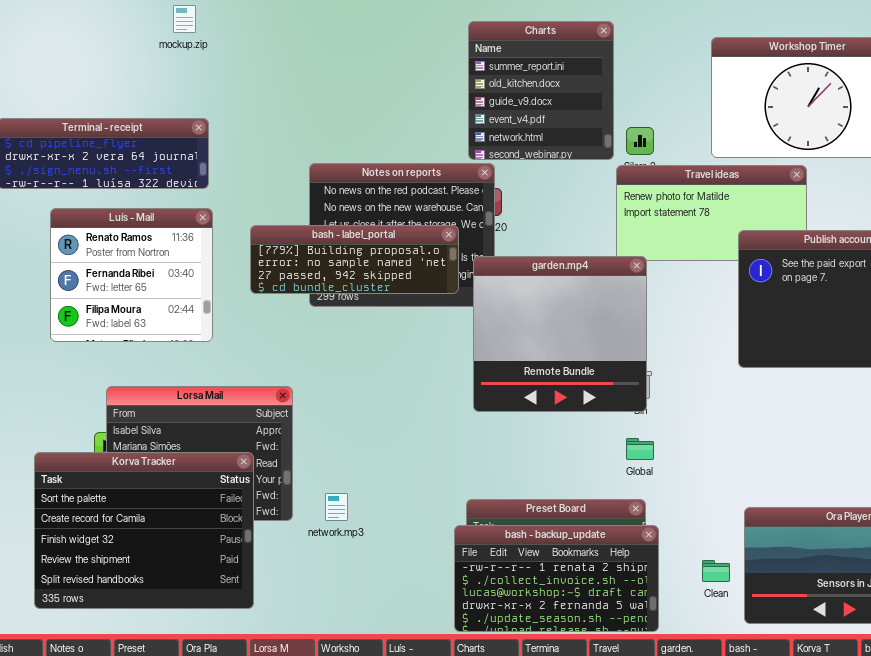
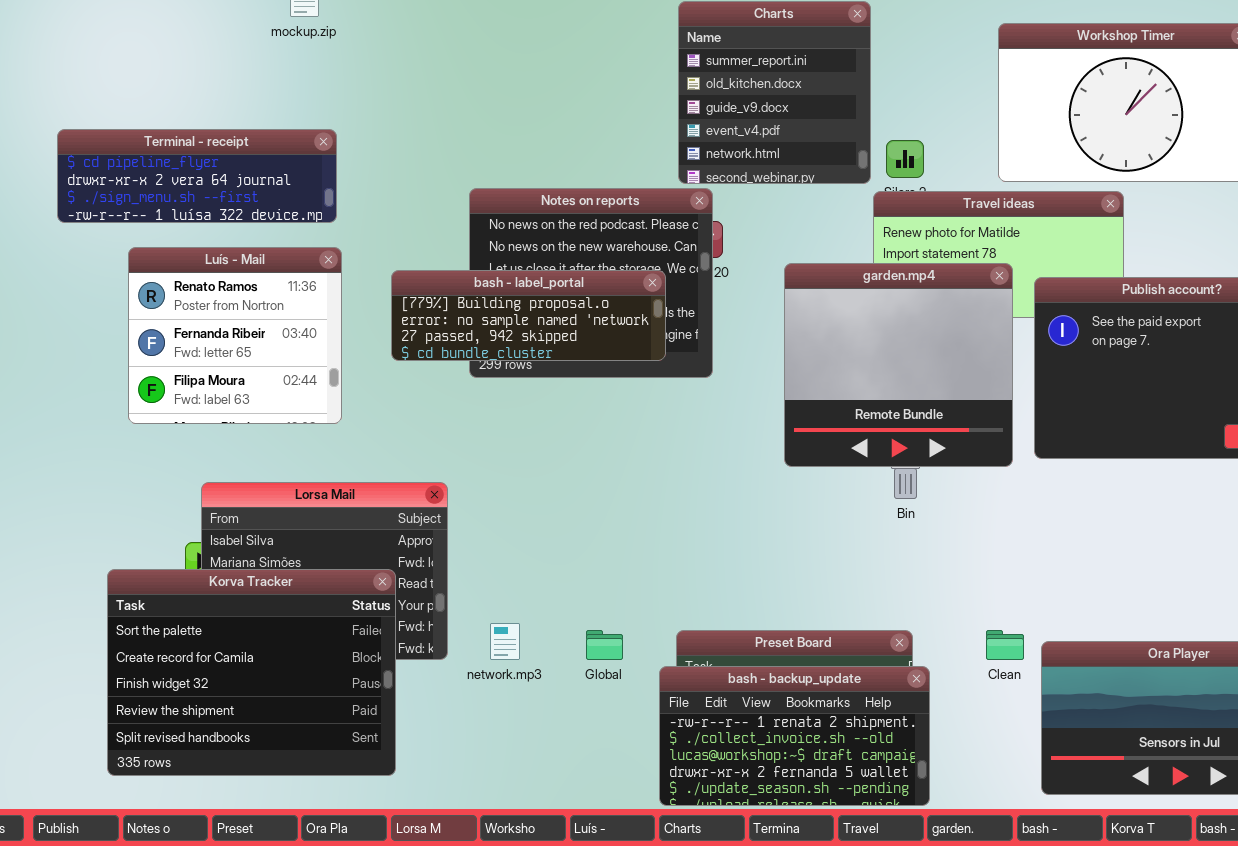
garden.mp4: [473,256,647,412] -> [784,263,1013,467], moved
Global: [626,438,654,460] -> [586,630,623,660], moved
Clean: [702,560,730,582] -> [986,630,1024,660], moved

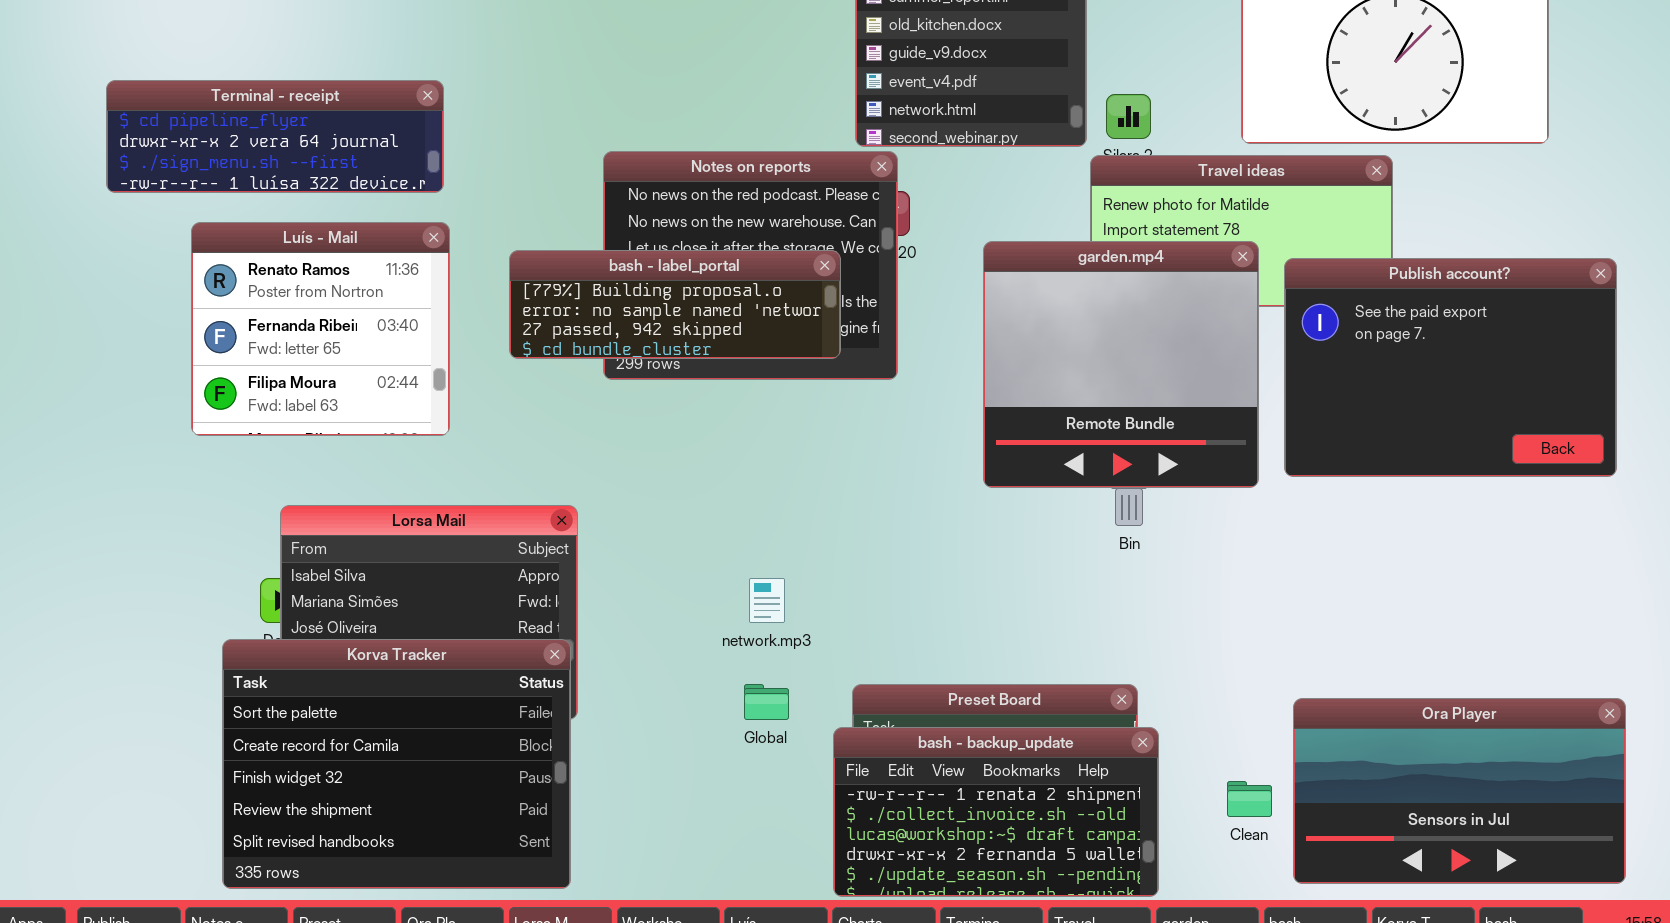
Korva Tracker: [107,569,396,776] -> [222,639,571,889], moved
network.mp3: [490,623,520,660] -> [749,578,785,623], moved
Clean: [986,630,1024,660] -> [1227,781,1272,817], moved

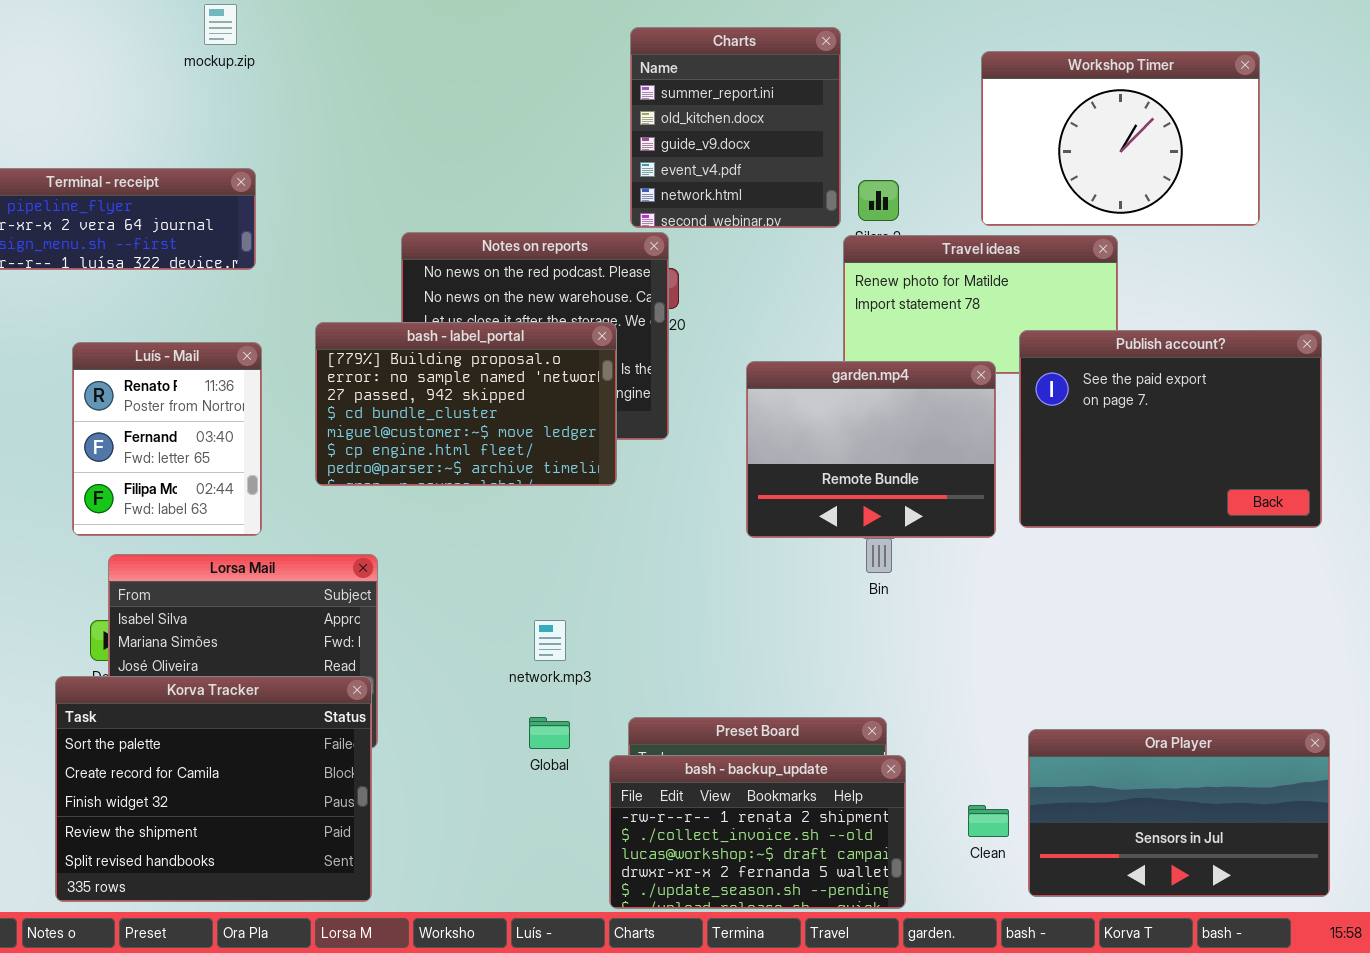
Luís - Mail: [191,222,450,436] -> [72,342,262,536], moved, resized
garden.mp4: [983,241,1259,488] -> [746,361,996,538], resized
bash - label_portal: [509,250,841,359] -> [315,322,617,486], resized

